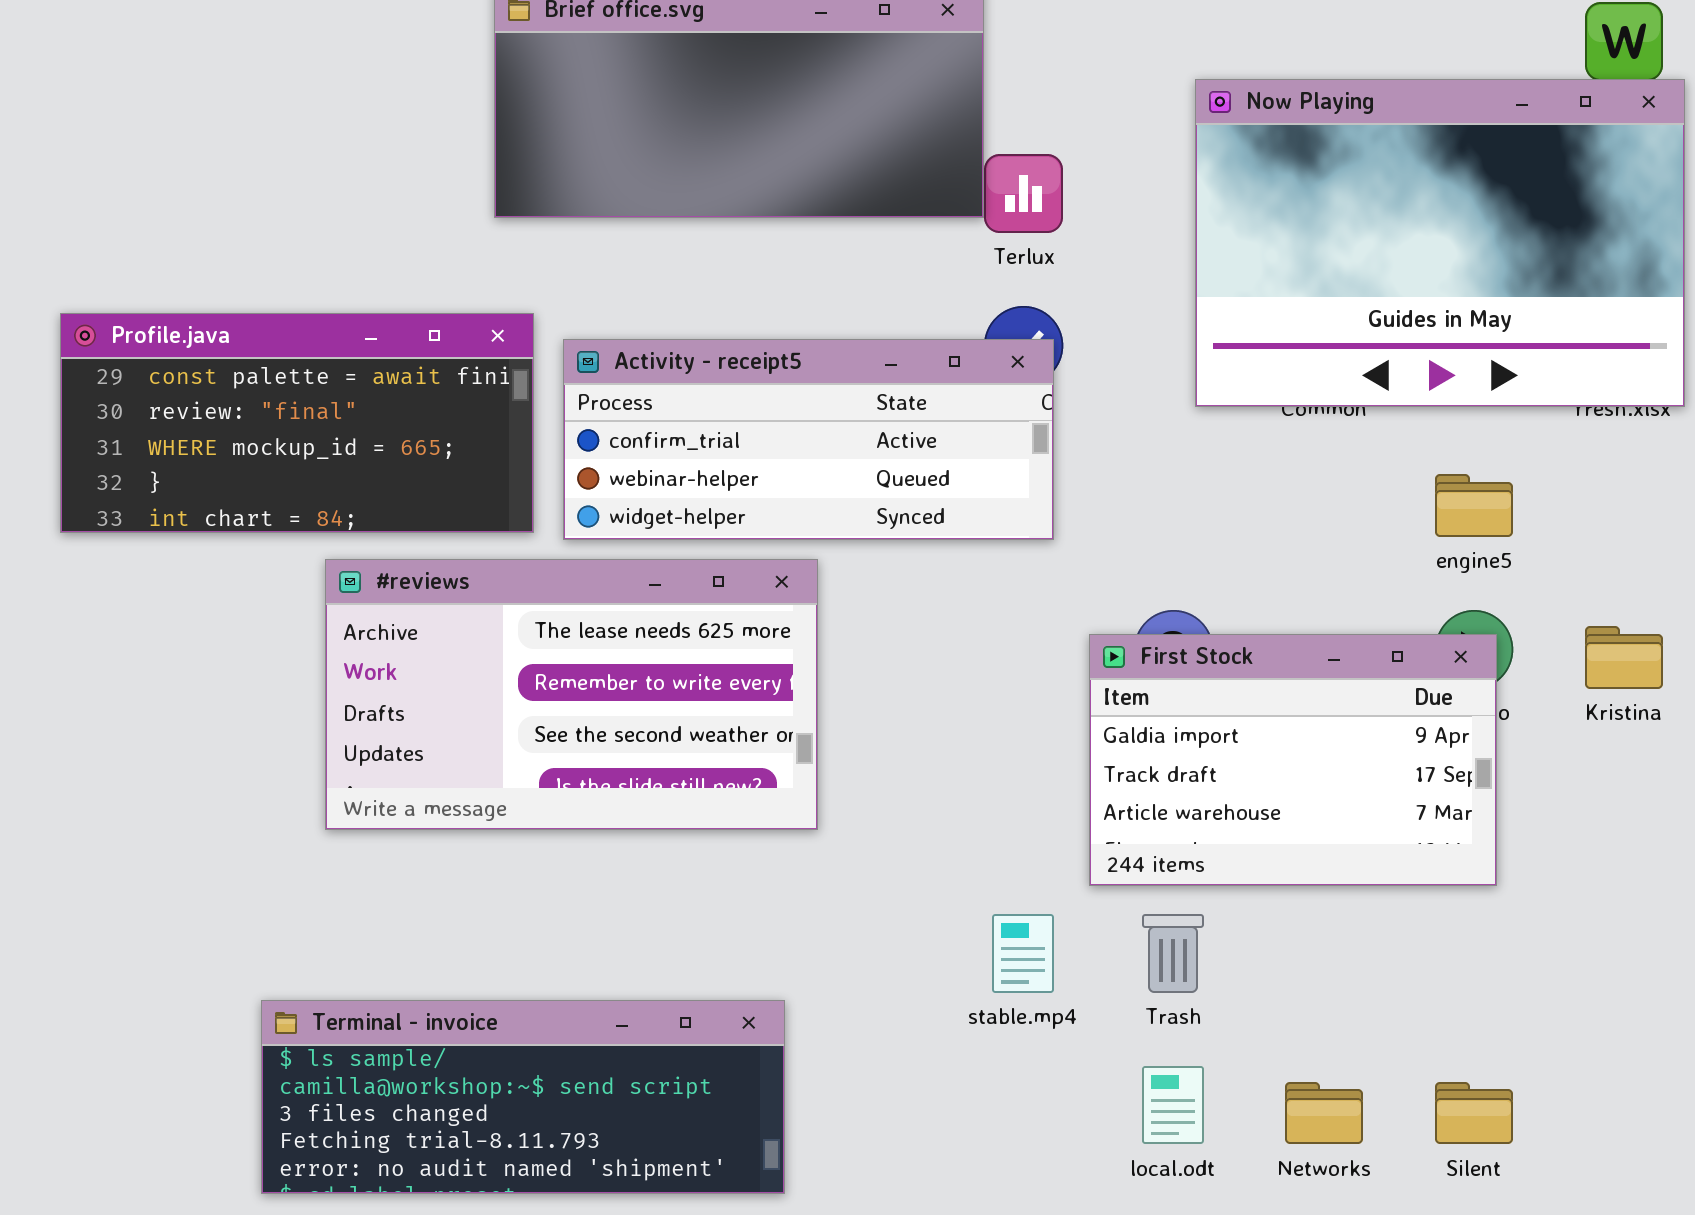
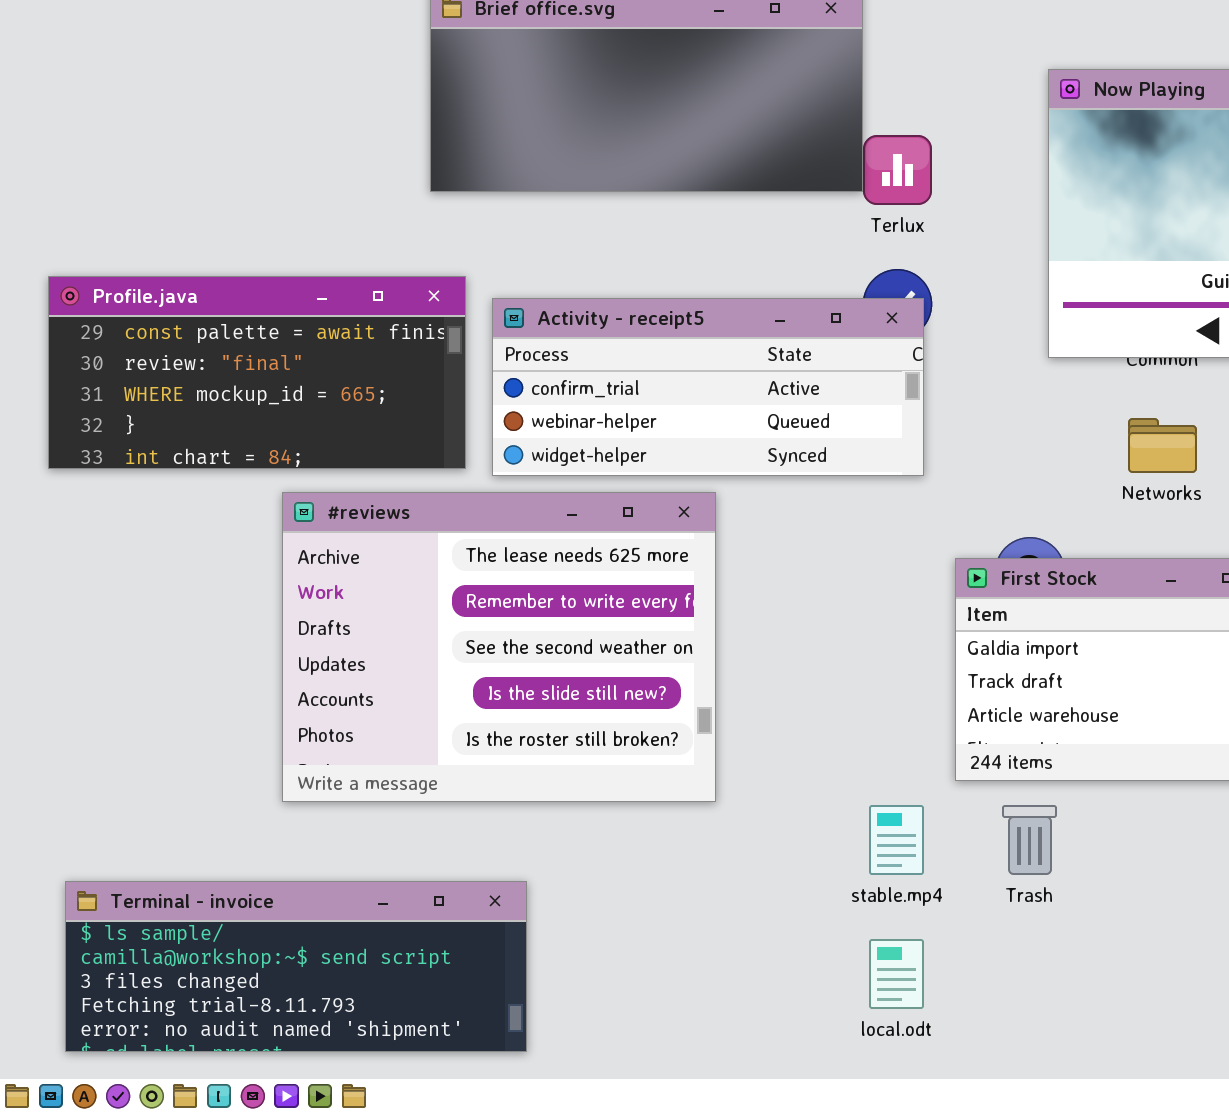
#reviews: [325,559,818,830] -> [282,492,716,802], resized
Terminal - invoice: [261,1000,785,1194] -> [65,881,527,1052], moved
local.odt: [1142,1066,1204,1144] -> [869,939,924,1009], moved
Networks: [1285,1082,1363,1144] -> [1128,418,1197,473], moved

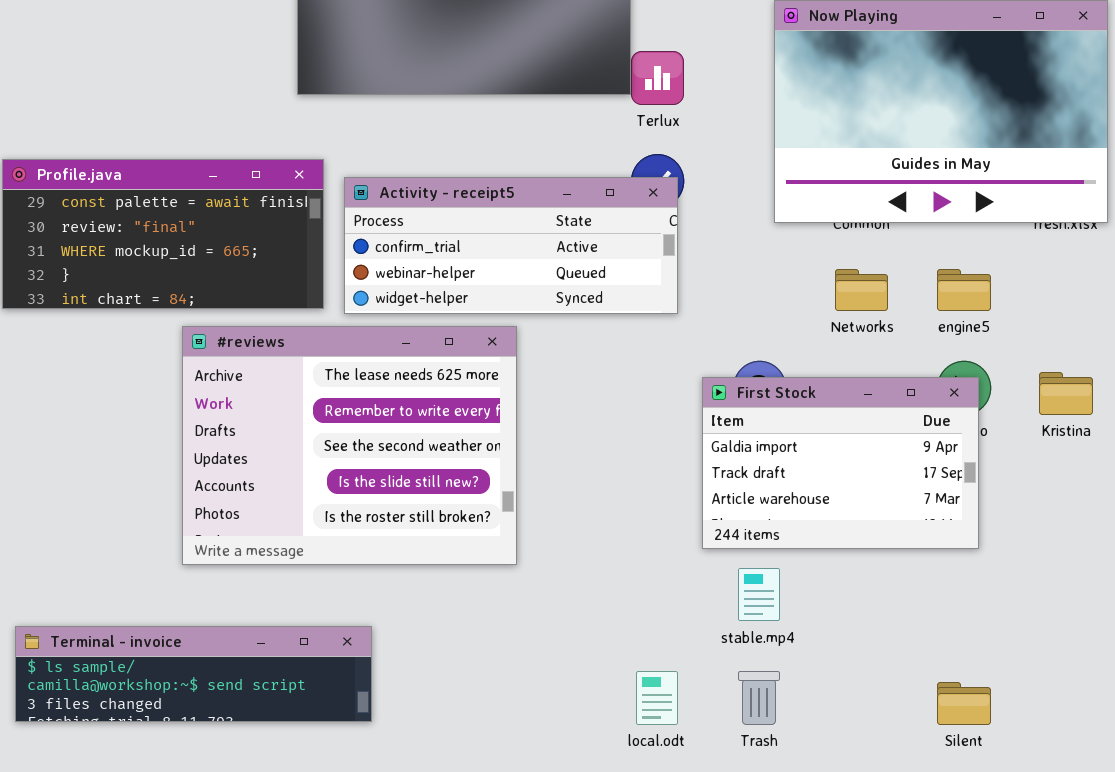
stable.mp4: [869,805,924,875] -> [738,568,780,621], moved
Trash: [1002,805,1057,875] -> [738,671,780,725], moved
Terminal - invoice: [65,881,527,1052] -> [15,626,372,722], resized

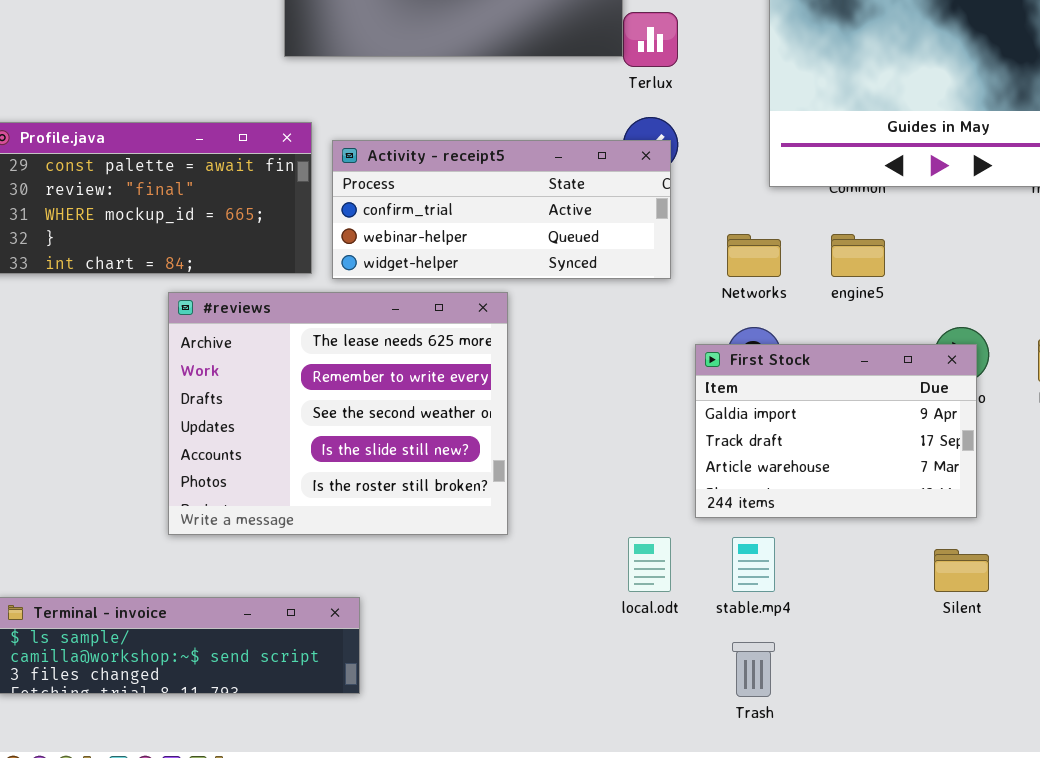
Networks: [835,269,888,311] -> [727,234,781,277], moved
engine5: [937,269,991,311] -> [831,234,885,277], moved
local.odt: [636,671,678,725] -> [628,537,671,592], moved
Silent: [937,682,991,725] -> [934,549,989,592], moved

